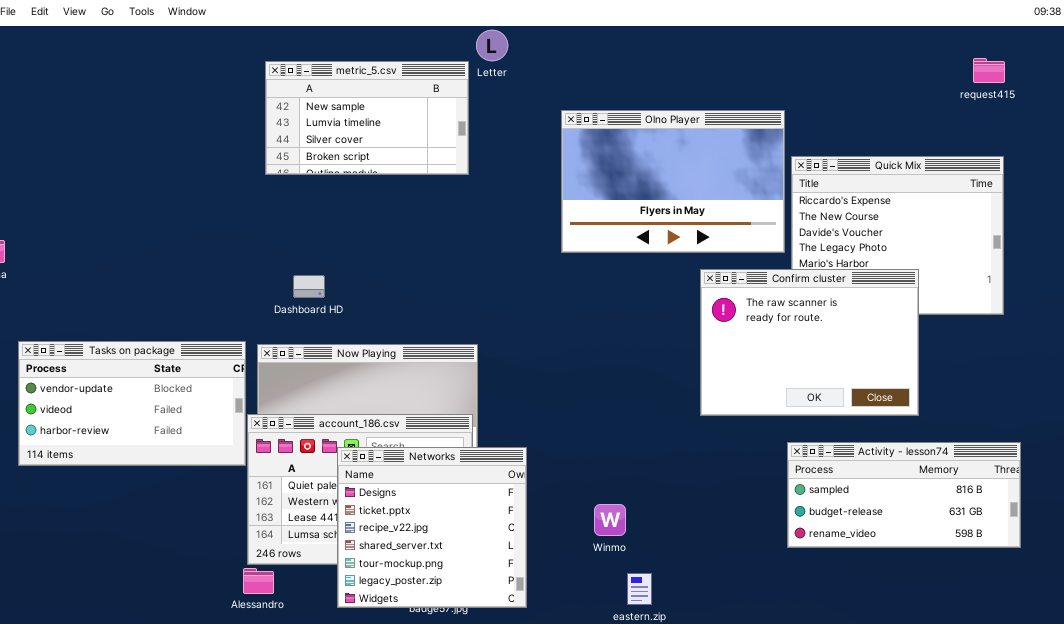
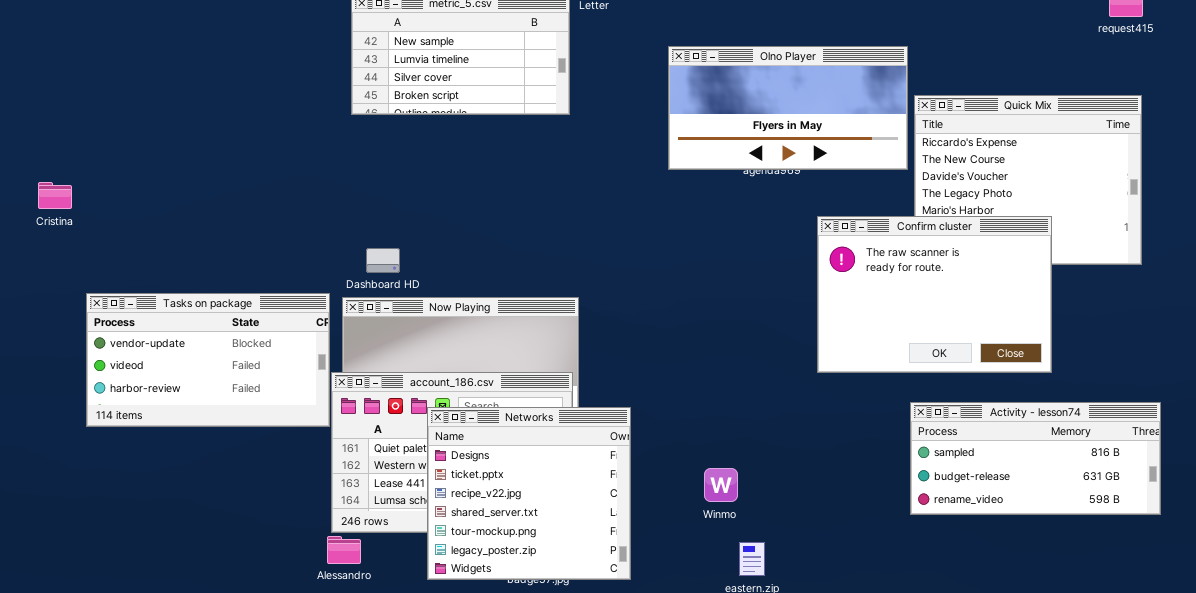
Olno Player: [561,110,785,253] -> [668,46,908,170], resized
Dashboard HD: [293,275,325,298] -> [366,248,400,273], moved

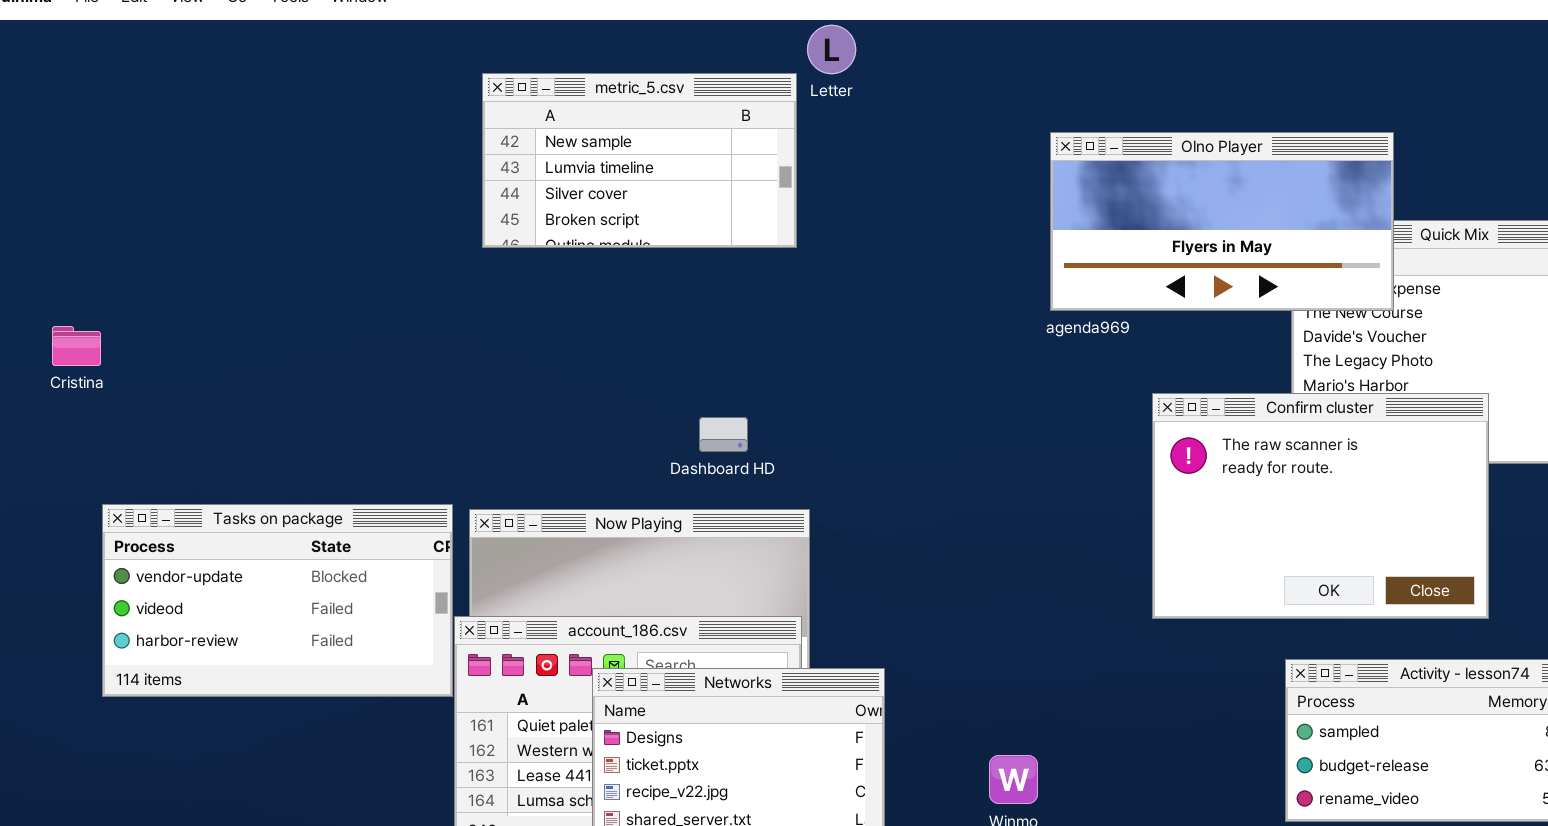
Olno Player: [668,46,908,170] -> [1050,132,1394,311], moved
Cristina: [38,182,72,209] -> [52,326,101,366], moved
Dashboard HD: [366,248,400,273] -> [699,417,748,452], moved

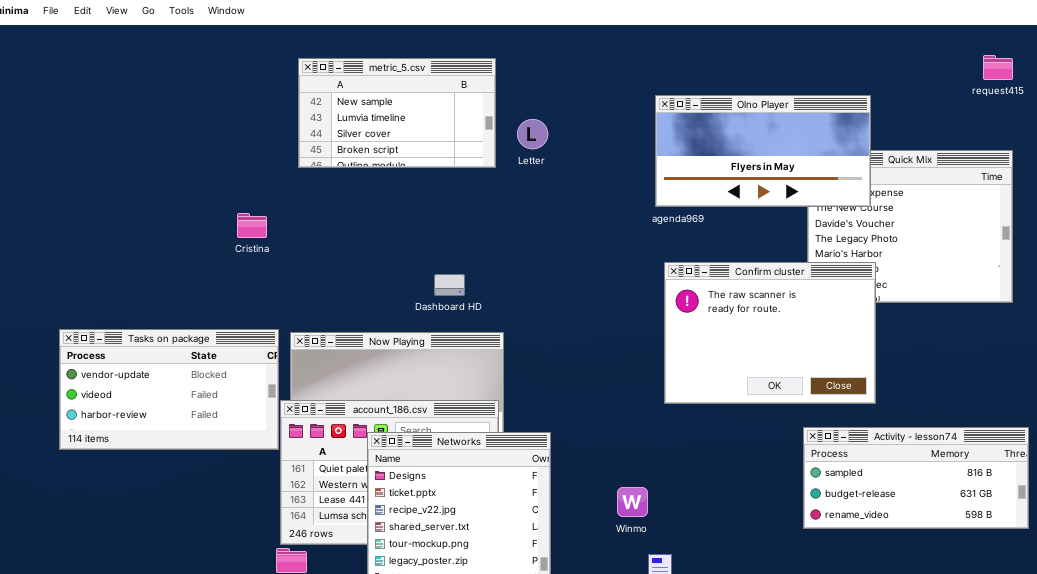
Letter: [807,25,856,74] -> [517,119,548,149], moved
Cristina: [52,326,101,366] -> [237,213,267,238], moved
Confirm cluster: [1152,393,1489,619] -> [664,262,876,404], moved

